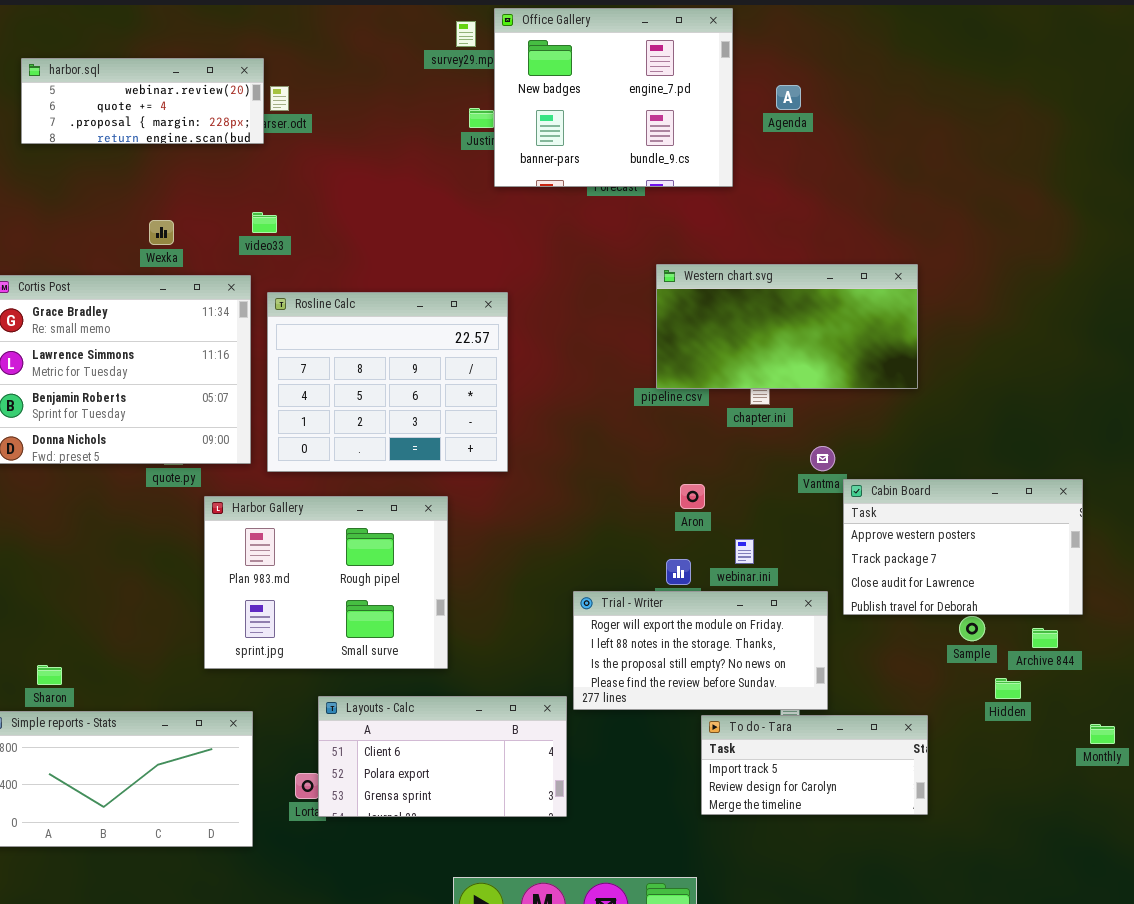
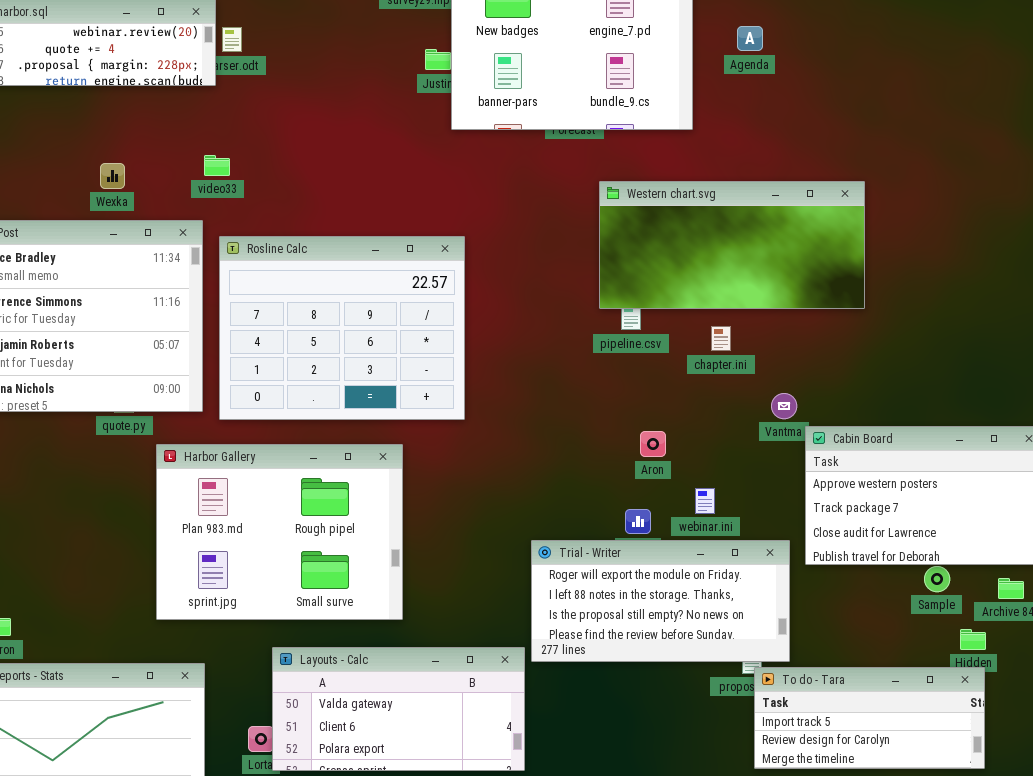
Western chart.svg: [656,264,918,389] -> [599,181,865,309], moved
Layouts - Calc: [318,696,567,817] -> [272,647,525,771], scrolled up 1 row
To do - Tara: [701,715,928,815] -> [754,667,985,769], moved

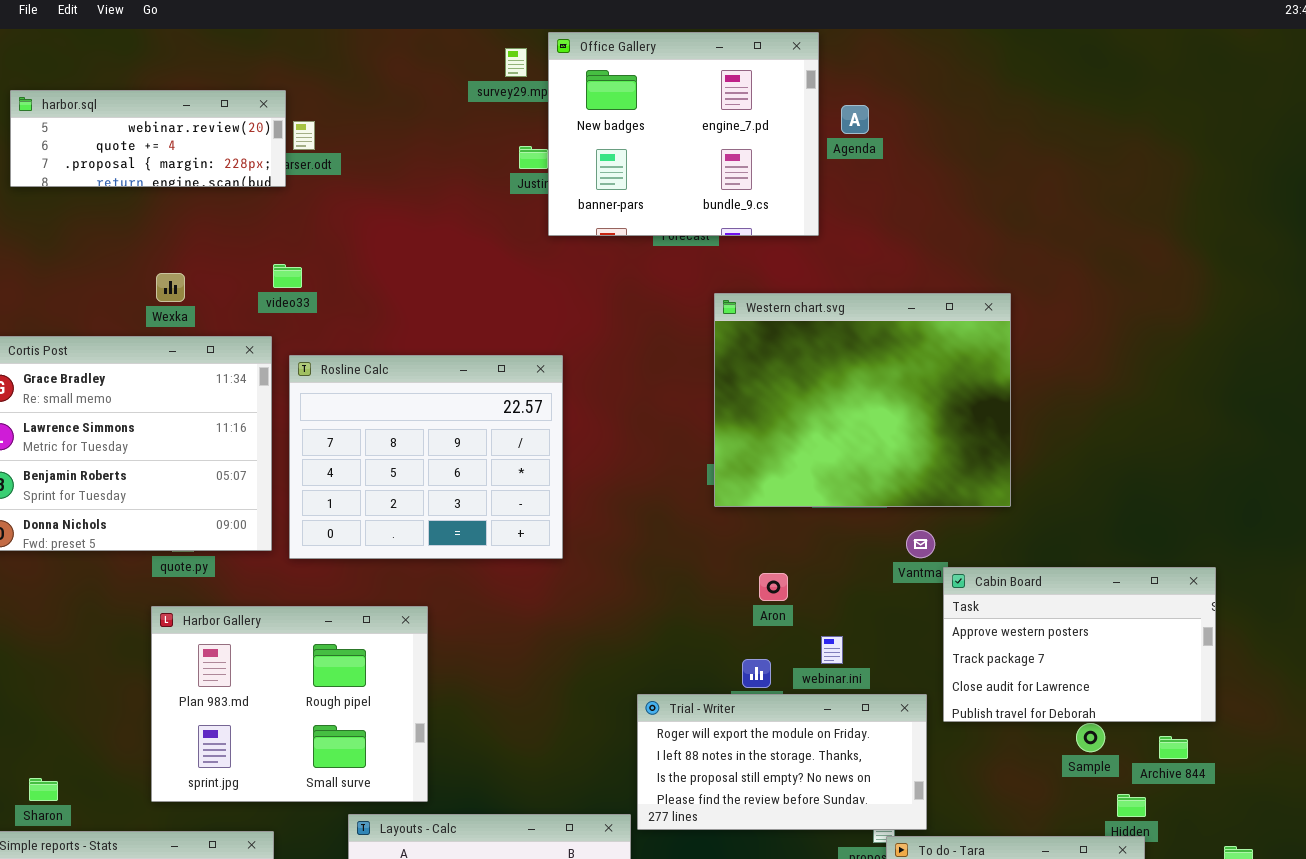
Agenda: [737,26,763,51] -> [841,105,869,134], moved
Western chart.svg: [599,181,865,309] -> [714,293,1011,507], resized
Harbor Gallery: [156,444,403,620] -> [151,606,428,802], moved

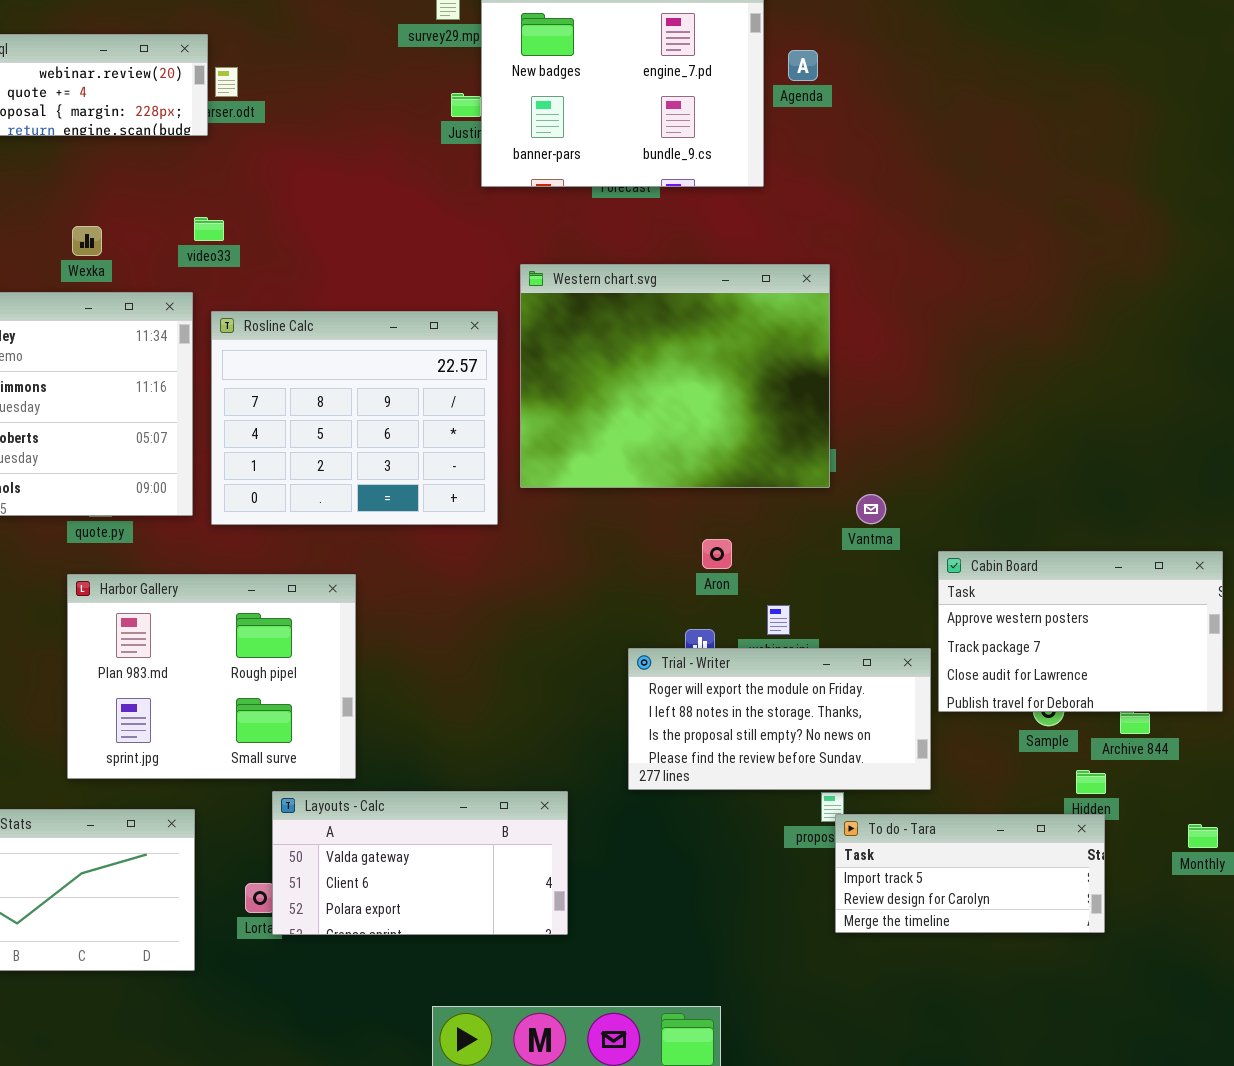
Western chart.svg: [714,293,1011,507] -> [520,264,830,488], moved
Cabin Board: [943,567,1216,722] -> [938,551,1223,712], moved
Trial - Writer: [637,694,927,830] -> [628,648,931,790], moved

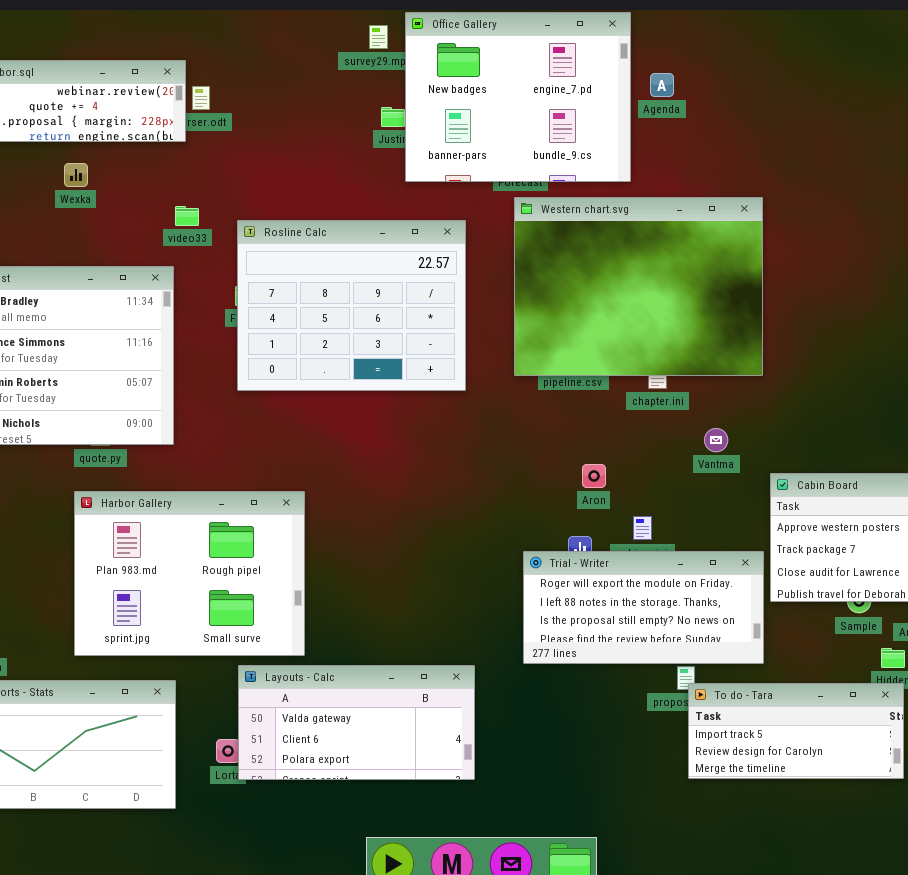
Wexka: [72,226,102,256] -> [64,163,88,187], moved
Western chart.svg: [520,264,830,488] -> [514,197,763,376], moved
Rosline Calc: [211,311,498,525] -> [237,220,466,391], moved

